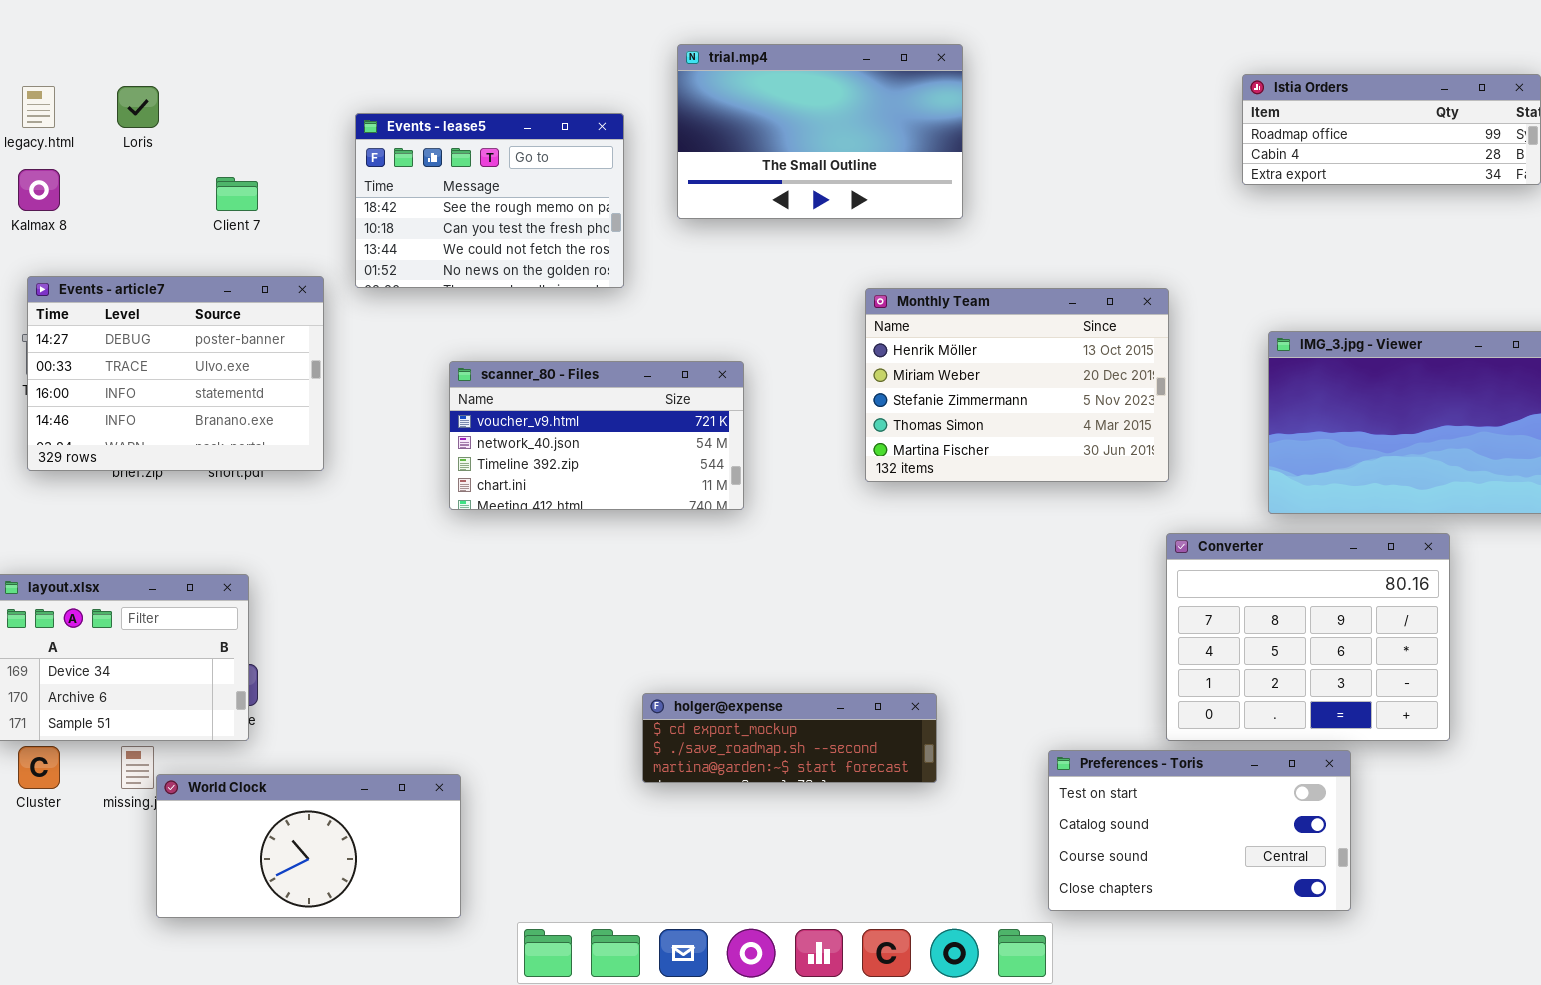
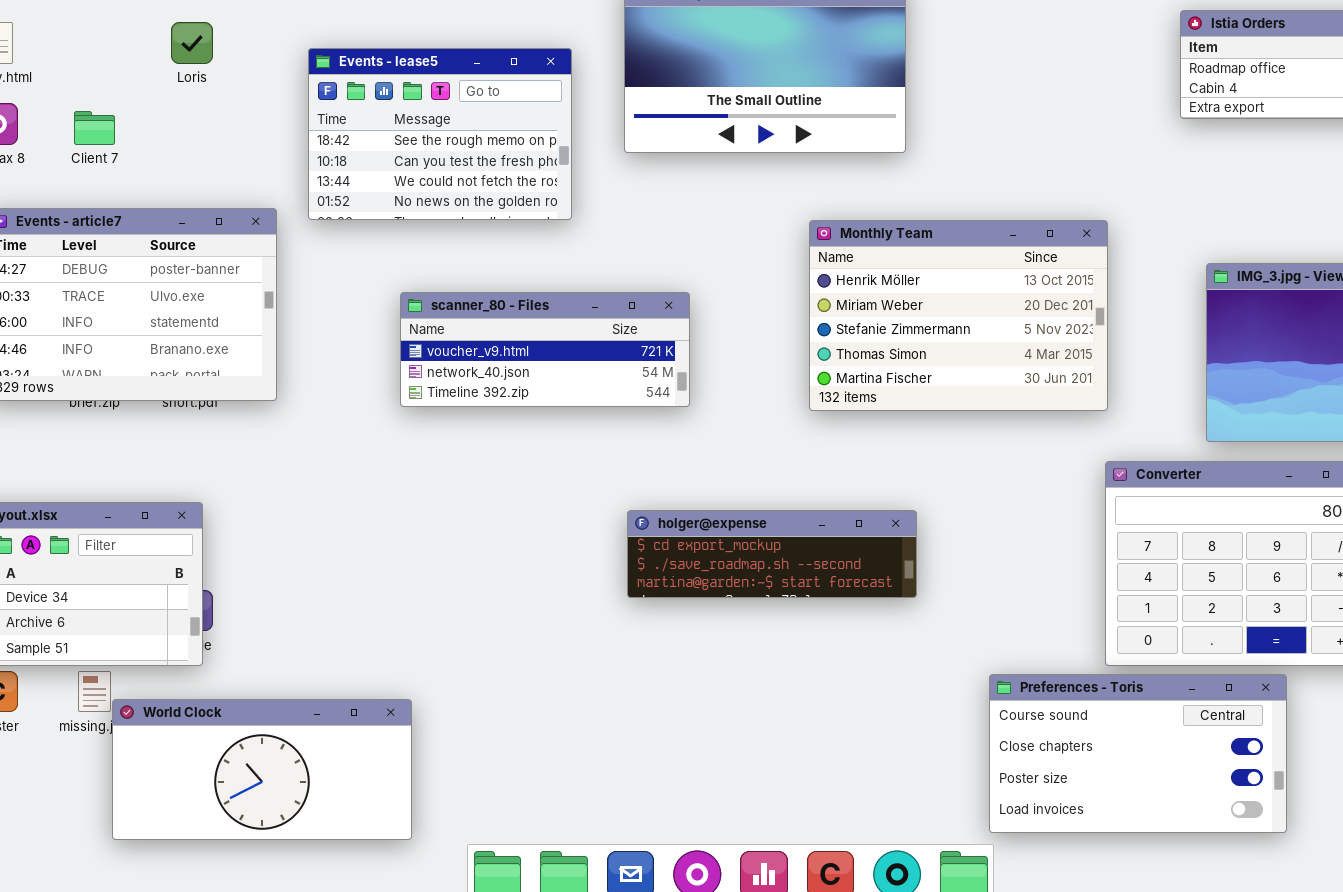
Loris: [117,86,159,128] -> [171,22,213,64], moved
Client 7: [216,177,258,211] -> [74,111,115,145], moved
scanner_80 - Files: [449,361,744,510] -> [400,292,690,407], resized
holger@expense: [642,693,937,783] -> [627,510,917,598], moved
Preferences - Toris: [1048,750,1351,911] -> [989,674,1287,833], scrolled down 2 rows

